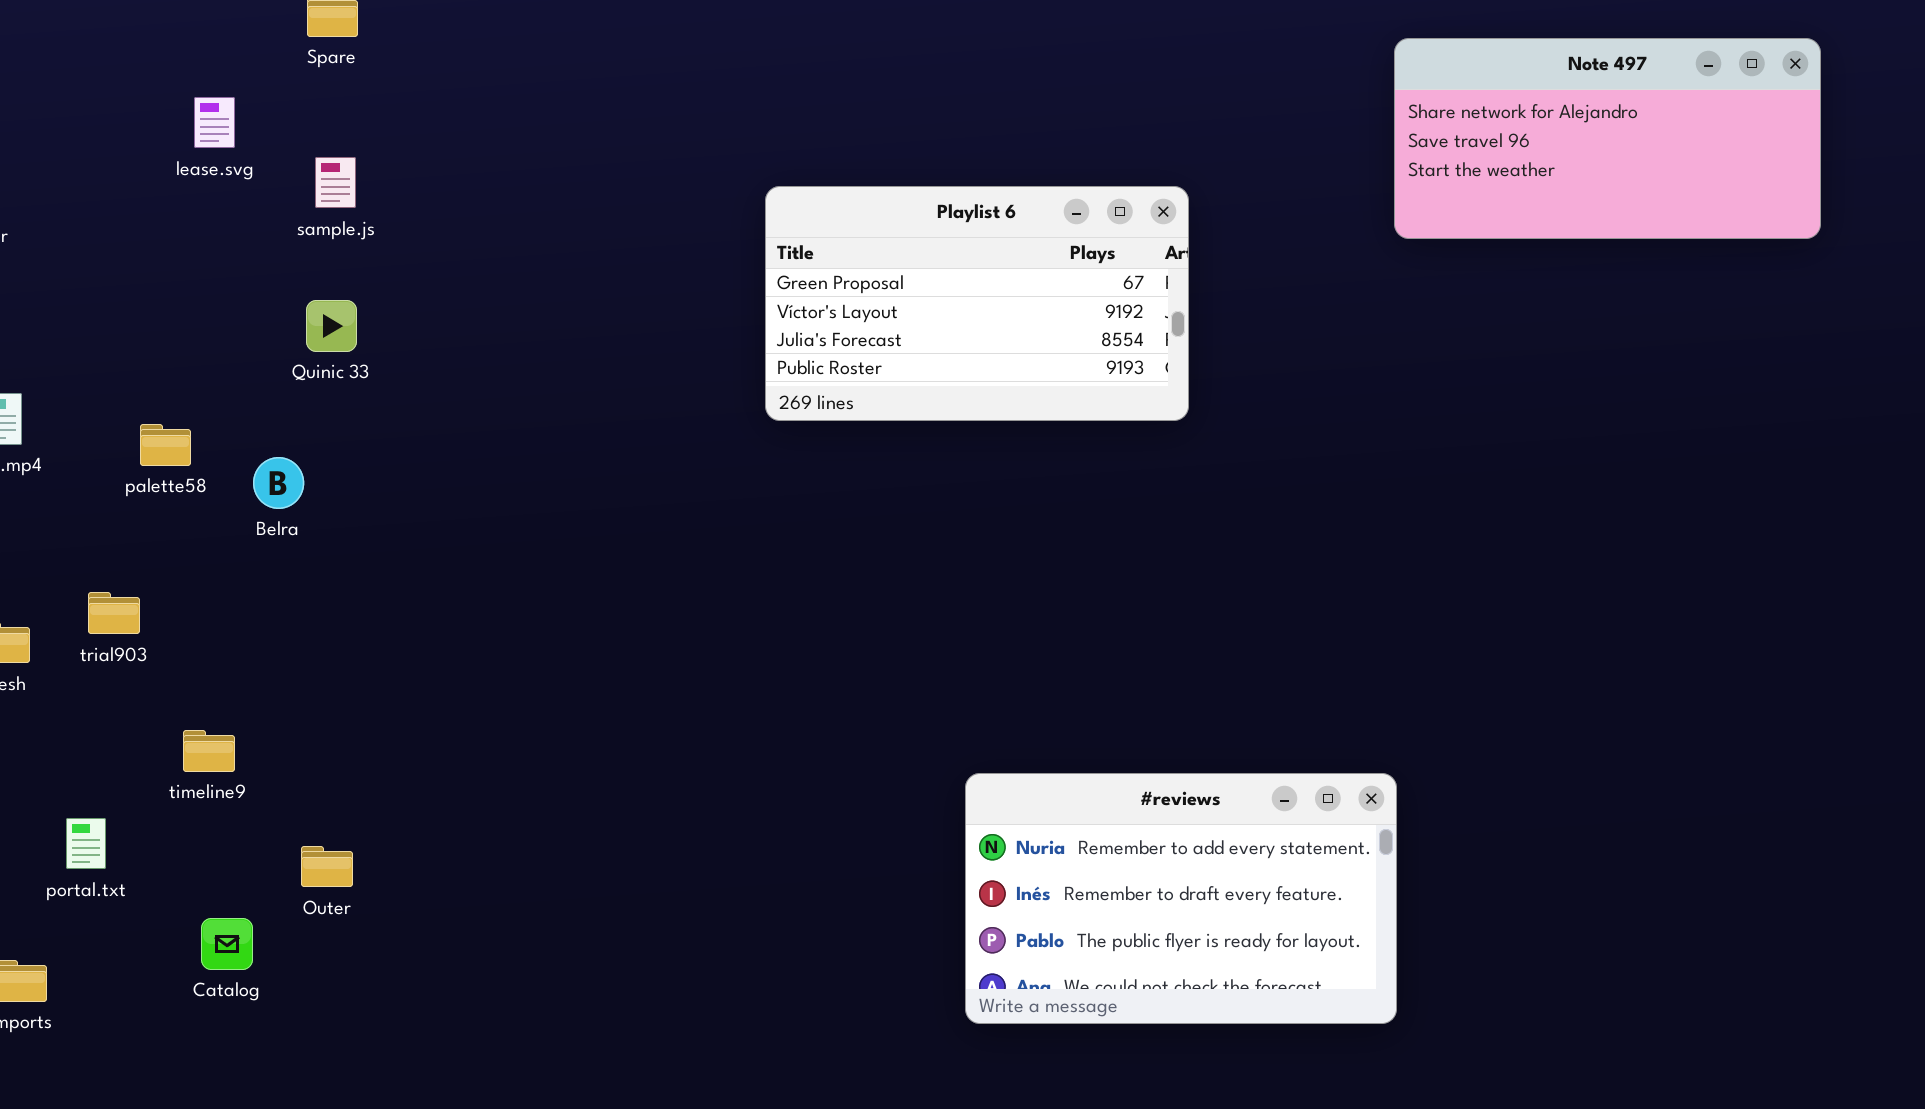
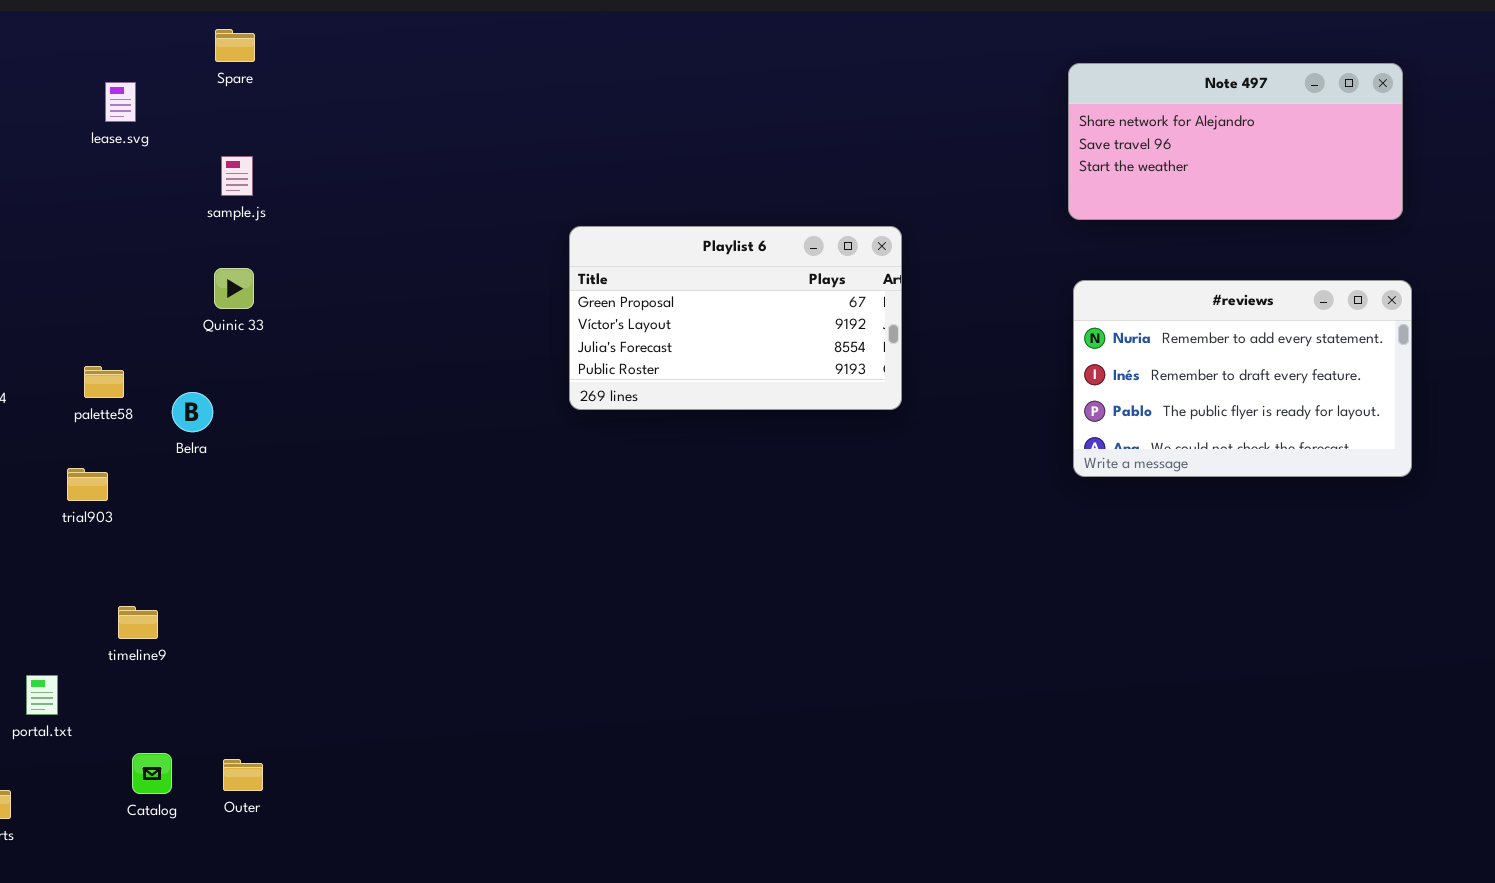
lease.svg: [194,97,235,148] -> [105,82,136,122], moved
Playlist 6: [765,186,1189,421] -> [569,226,902,410], moved
trial903: [88,592,140,634] -> [67,468,108,501], moved
#reviews: [965,773,1397,1024] -> [1073,280,1412,477], moved
Outer: [301,846,353,887] -> [223,759,263,791], moved

